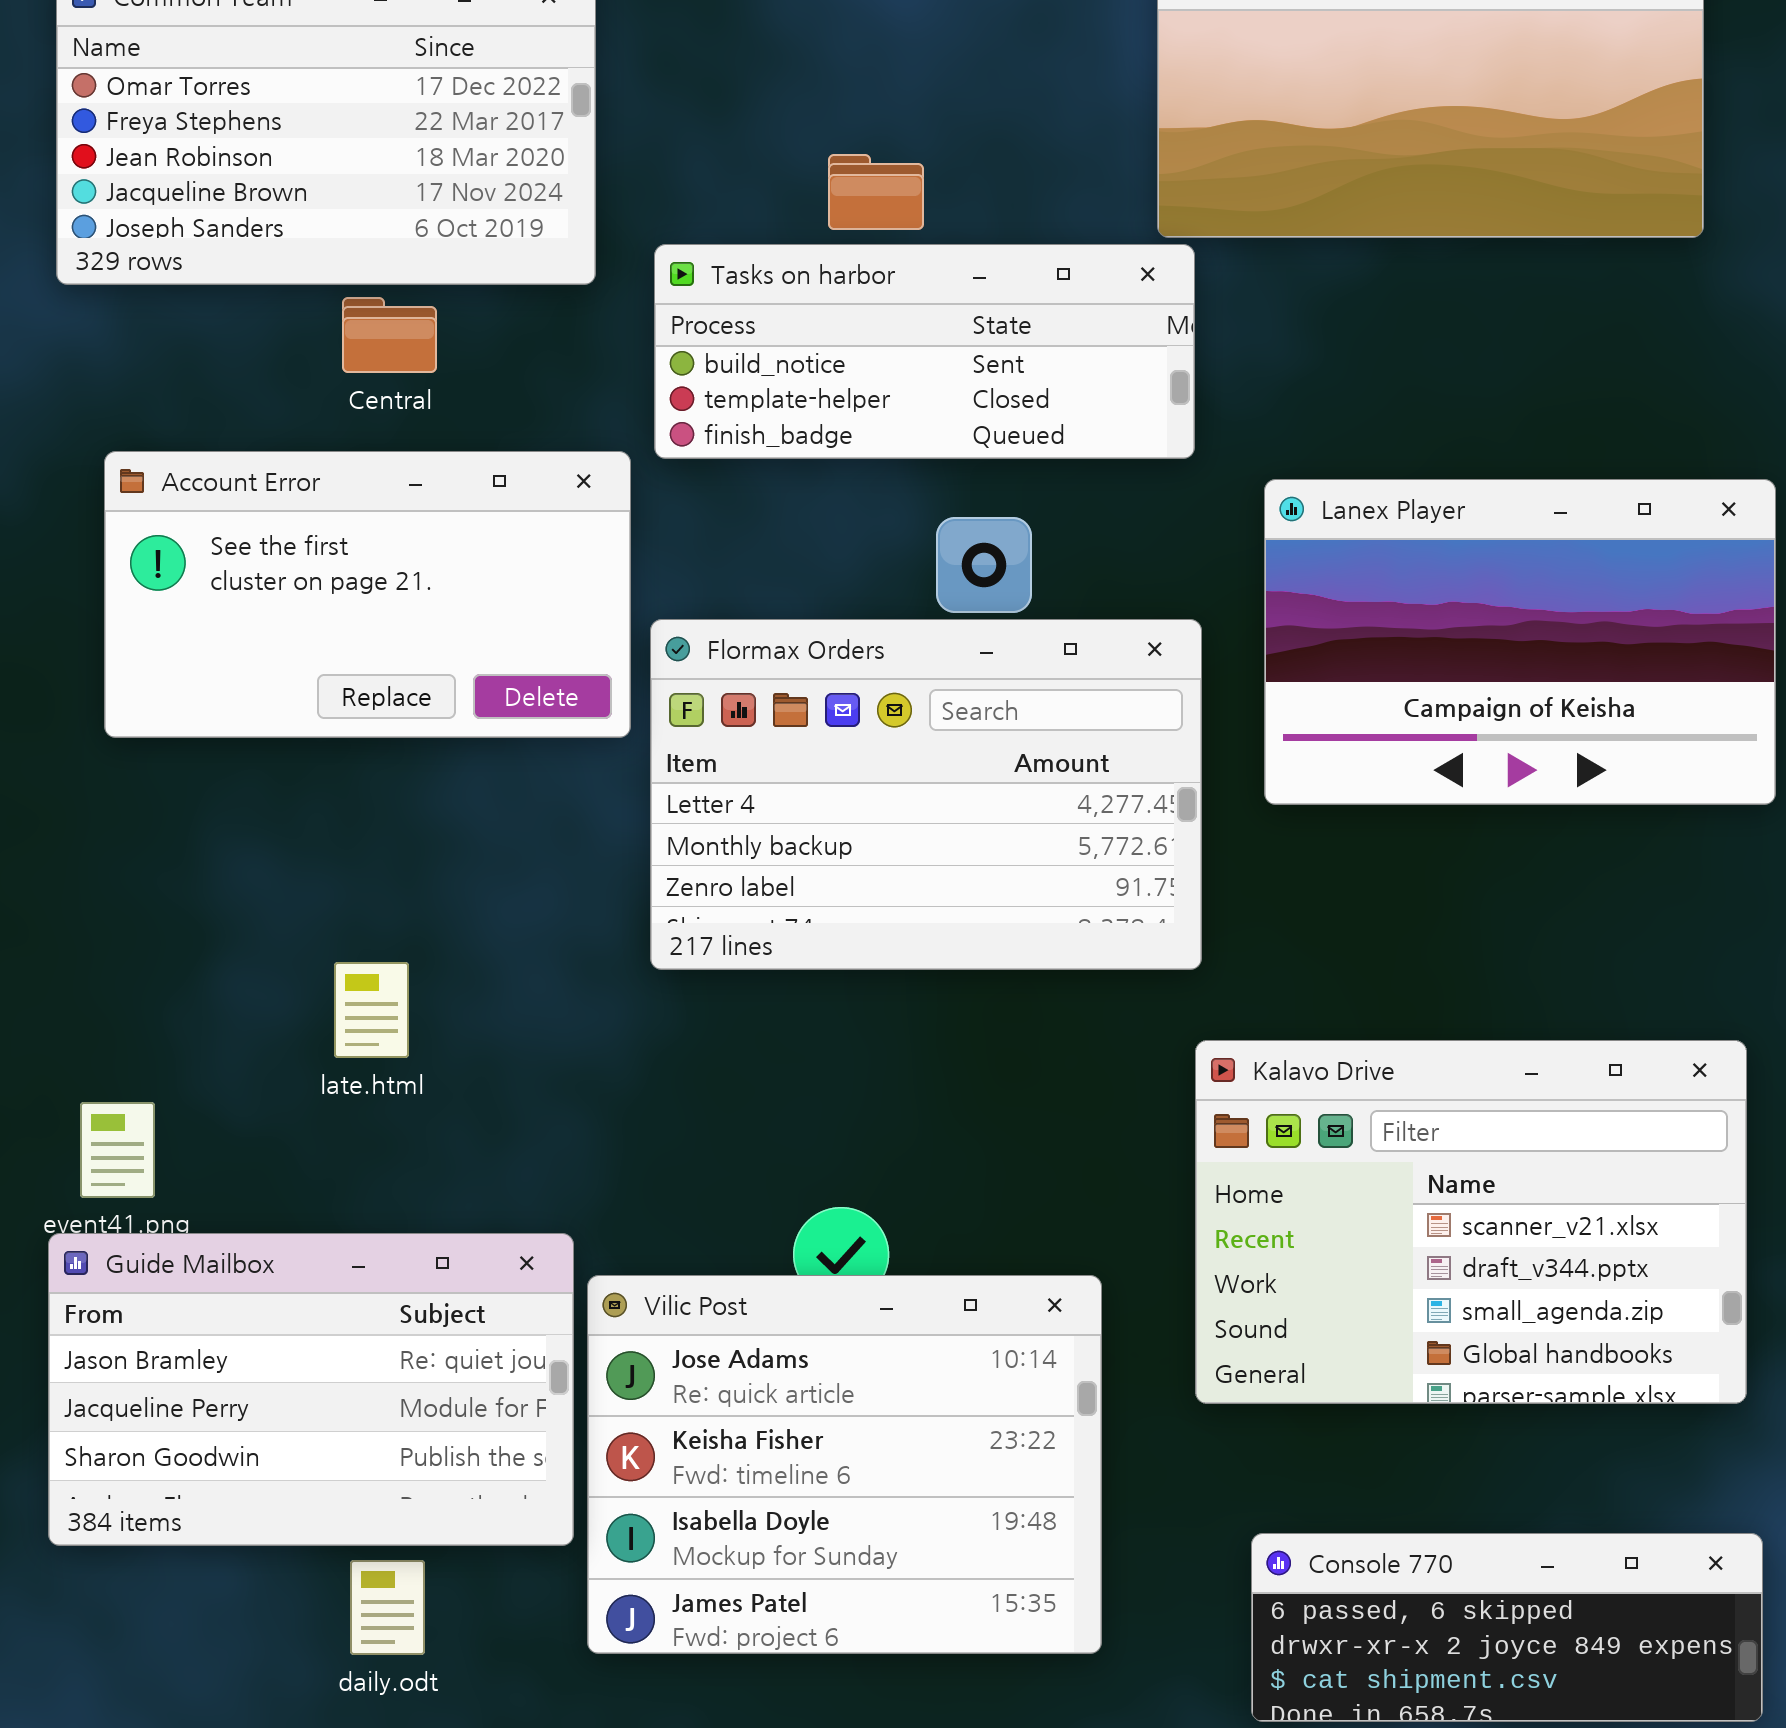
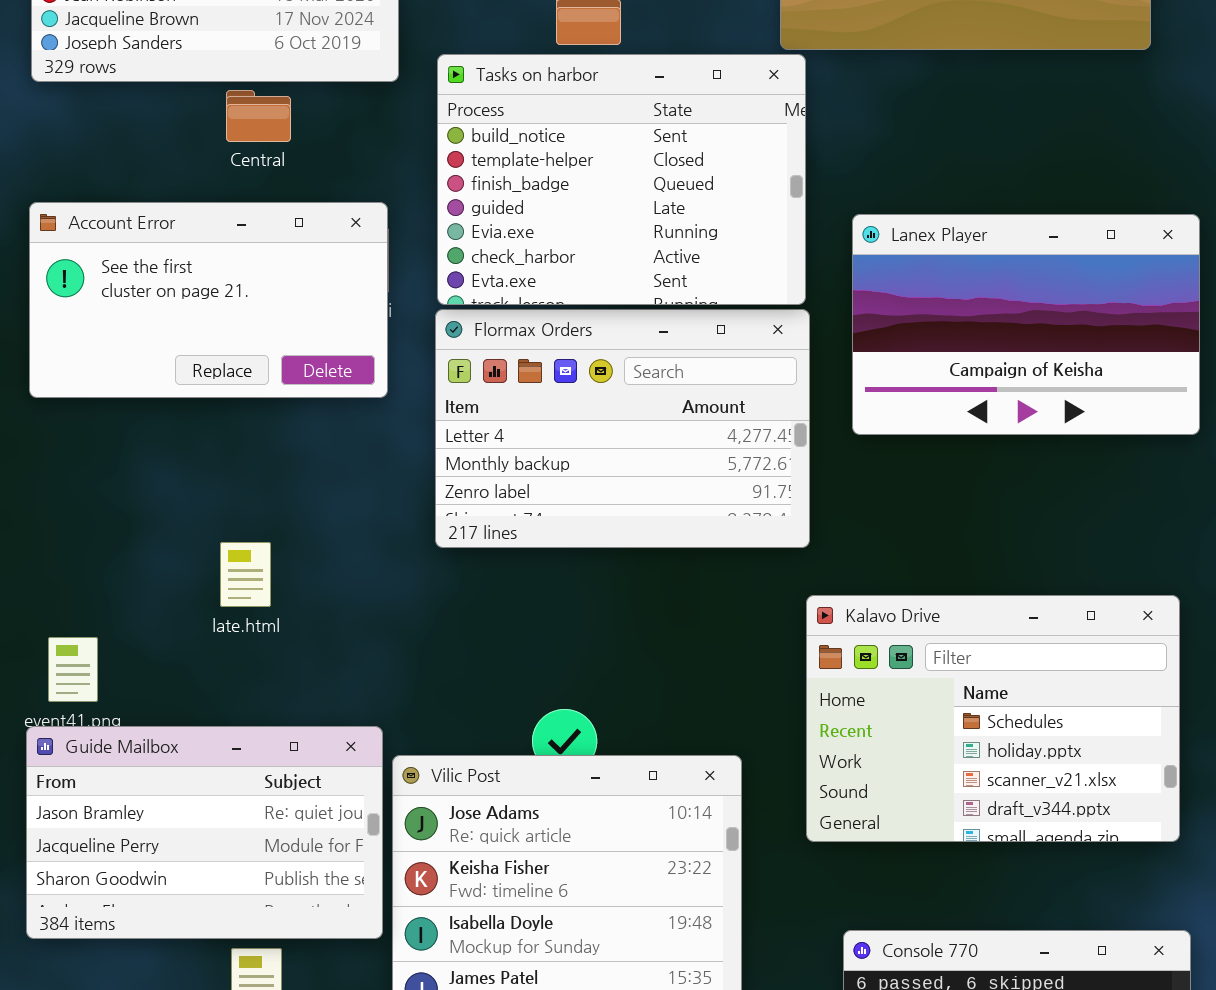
Tasks on harbor: [654,244,1195,459] -> [437,54,806,305], resized
Account Error: [104,451,631,738] -> [29,202,388,398], moved
Kalavo Drive: [1195,1040,1747,1404] -> [806,595,1180,842], scrolled up 2 rows

